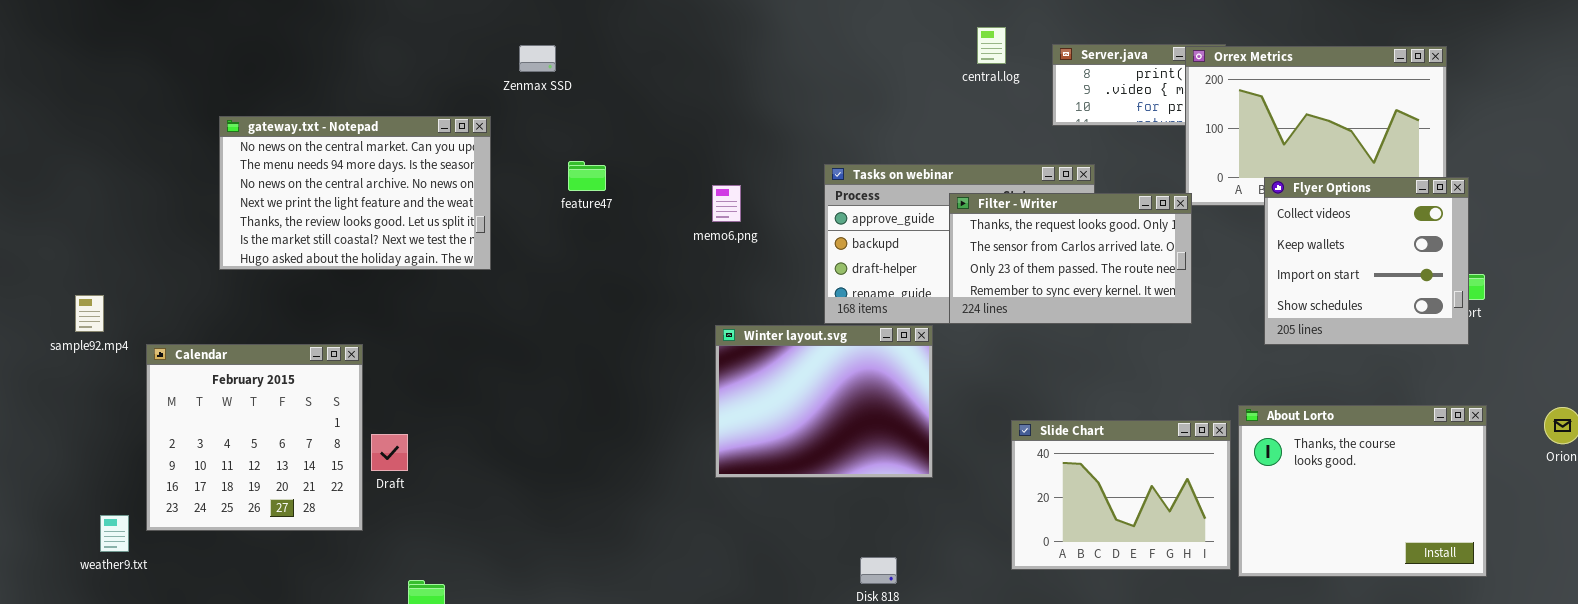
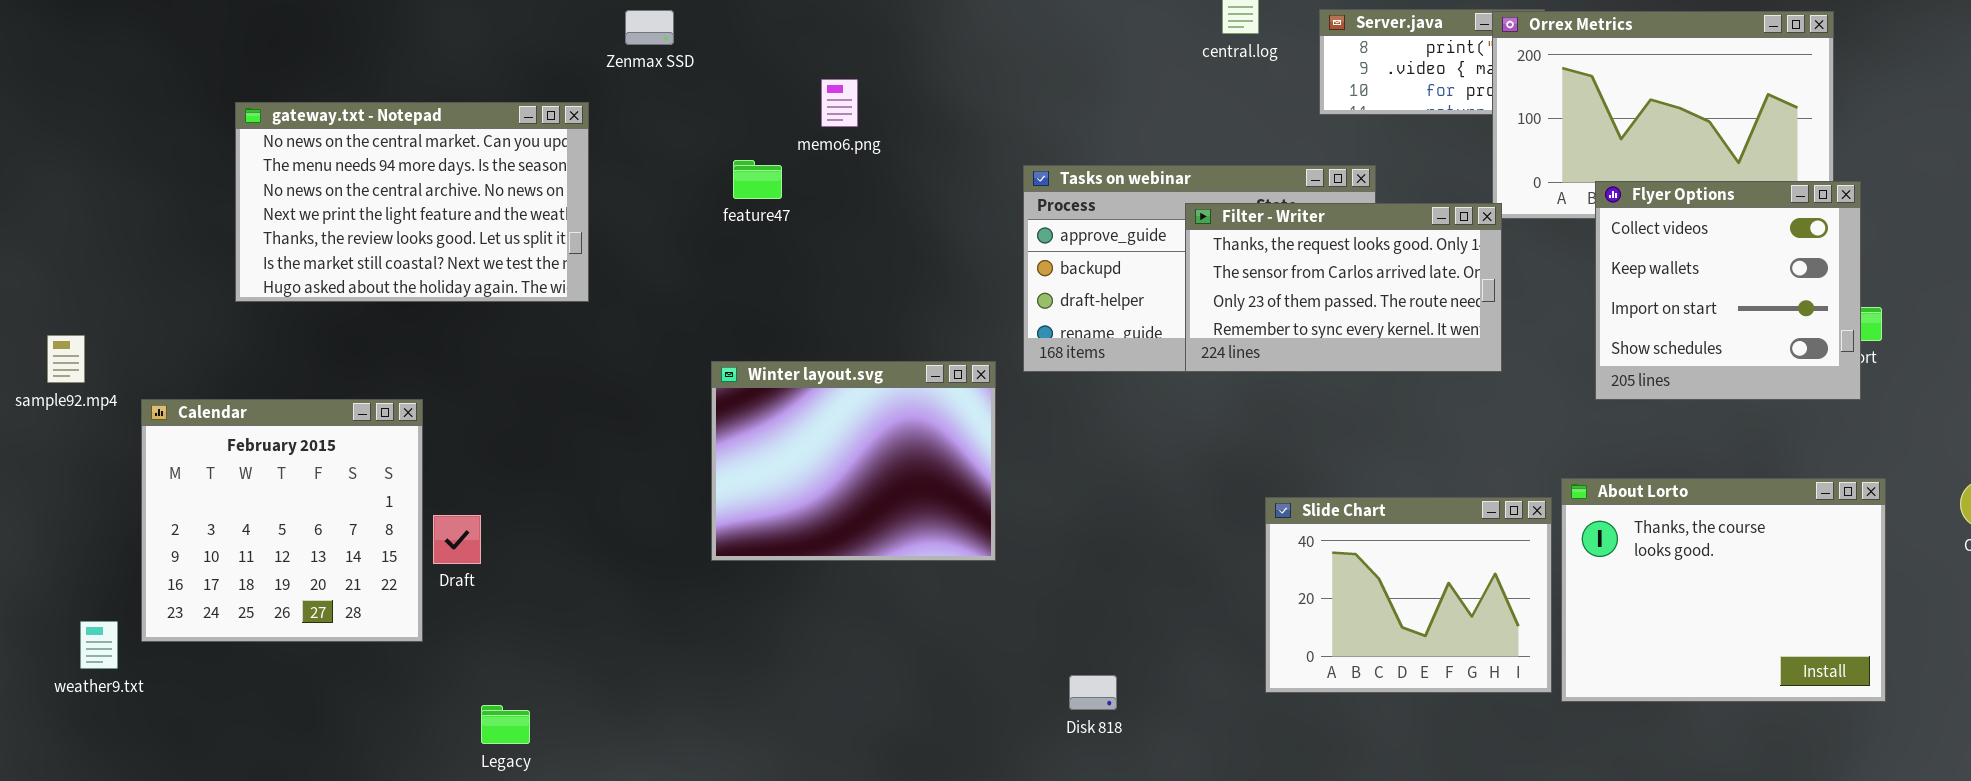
feature47: [568,161,606,191] -> [733,160,782,199], moved
memo6.png: [712,185,741,222] -> [821,79,858,127], moved
Winter layout.svg: [715,325,933,478] -> [711,361,996,561], moved

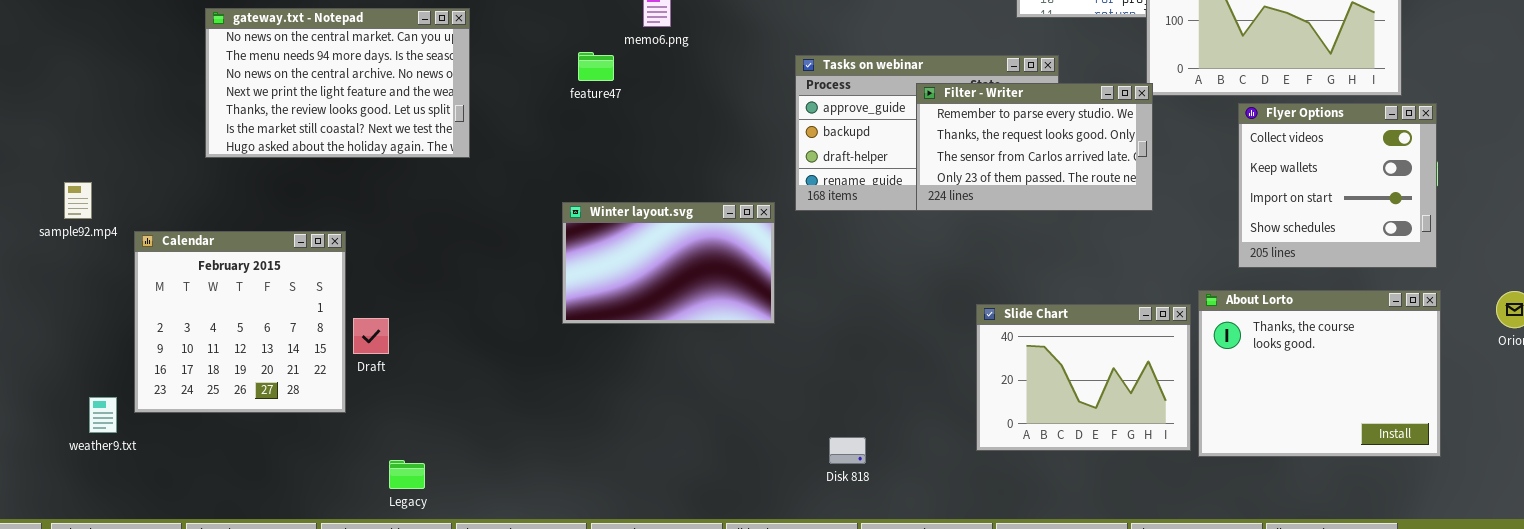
Flyer Options: [1595,181,1861,400] -> [1238,103,1437,268], moved
Filter - Writer: [1185,203,1502,372] -> [916,83,1153,211], scrolled up 1 row
Winter layout.svg: [711,361,996,561] -> [562,202,775,324], resized

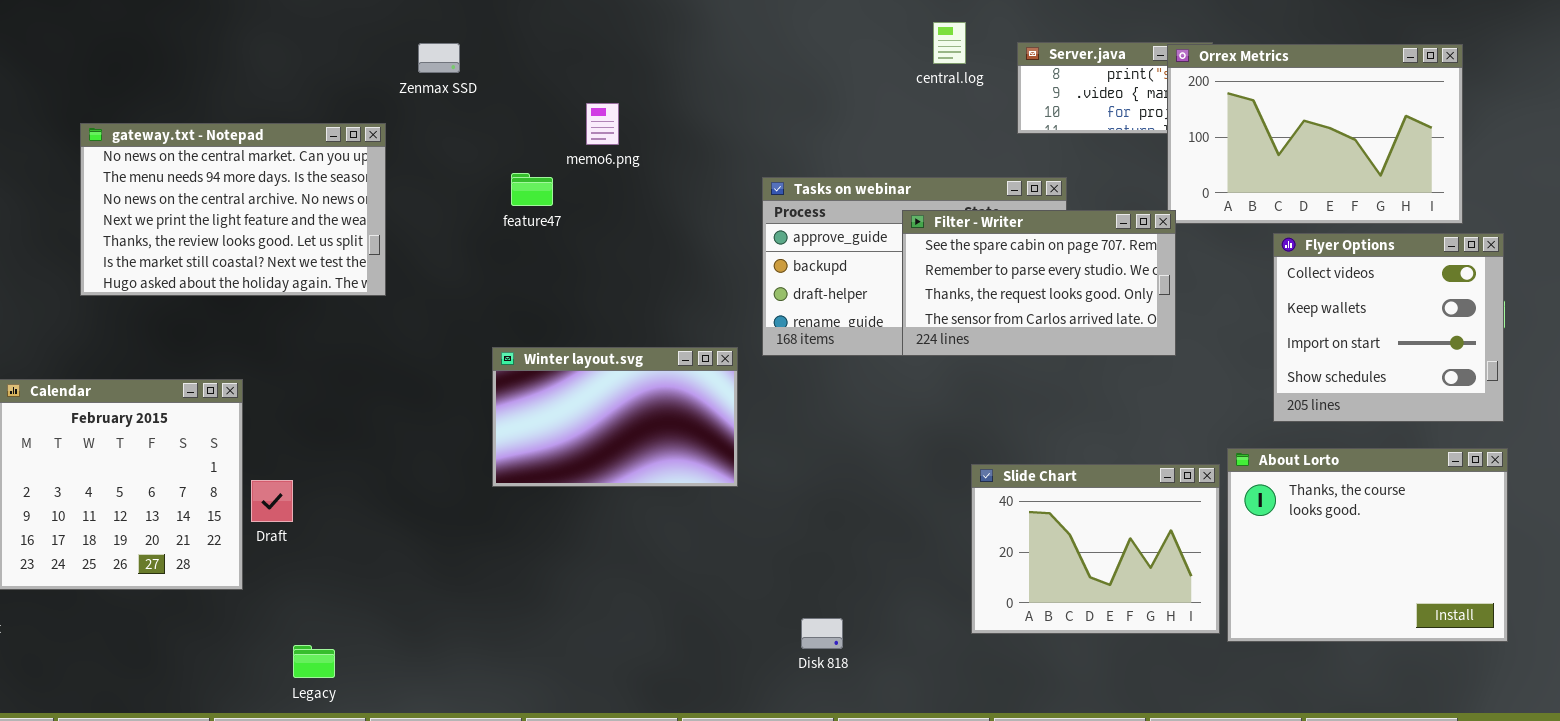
Filter - Writer: [916,83,1153,211] -> [902,210,1176,356], scrolled up 1 row

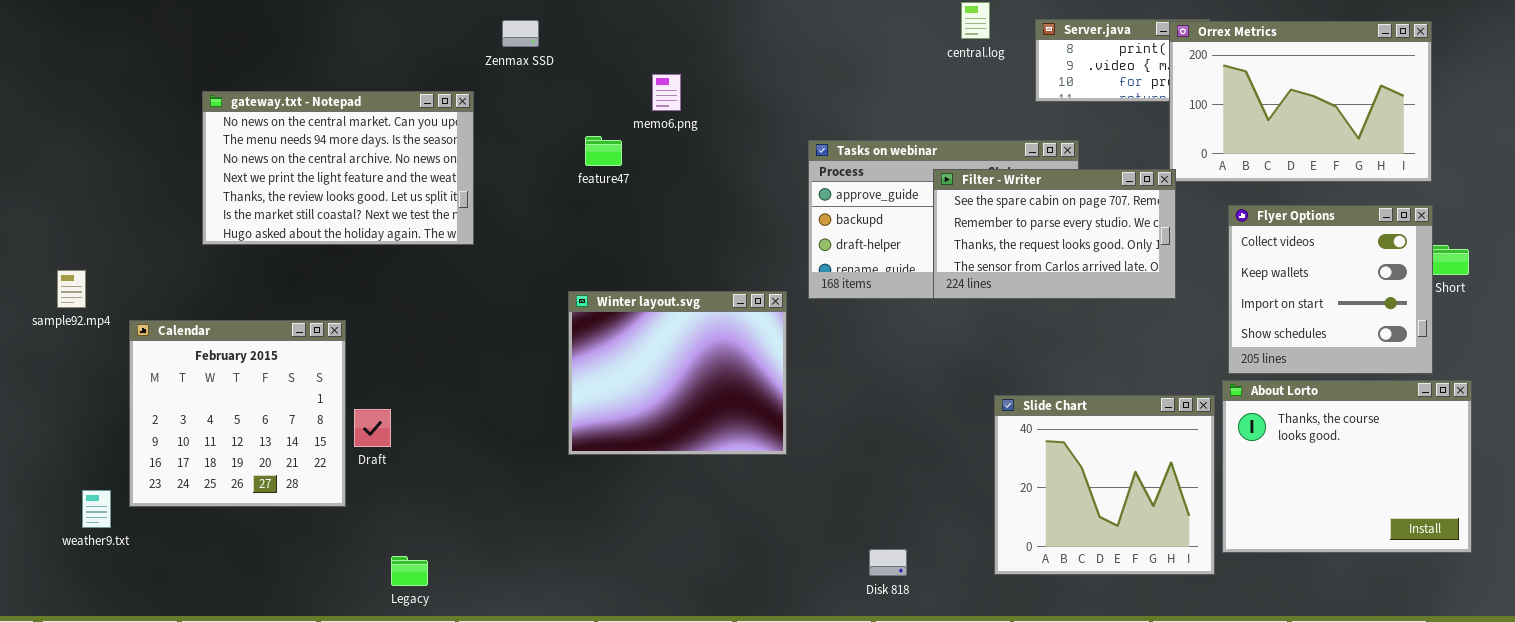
Flyer Options: [1273,233,1504,422] -> [1228,205,1433,374], moved
Winter layout.svg: [492,347,738,487] -> [568,291,787,455], resized
Slide Chart: [971,464,1220,634] -> [994,395,1215,575], resized
Disk 818: [801,618,843,649] -> [869,549,907,576], moved

